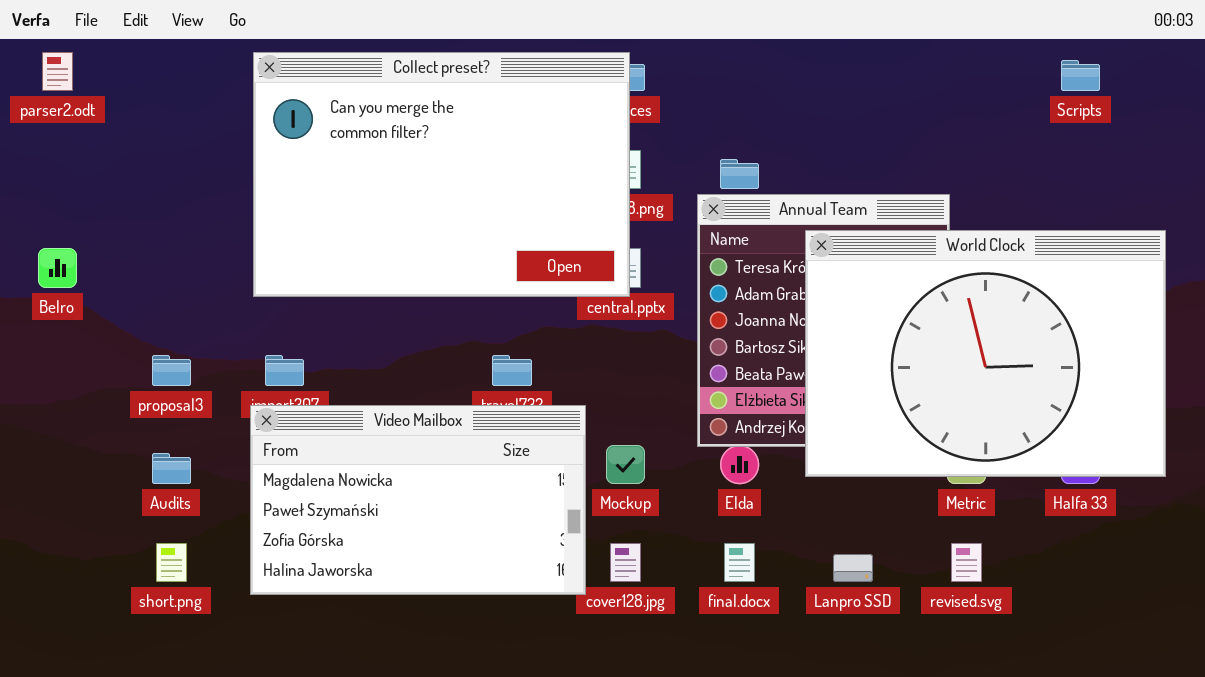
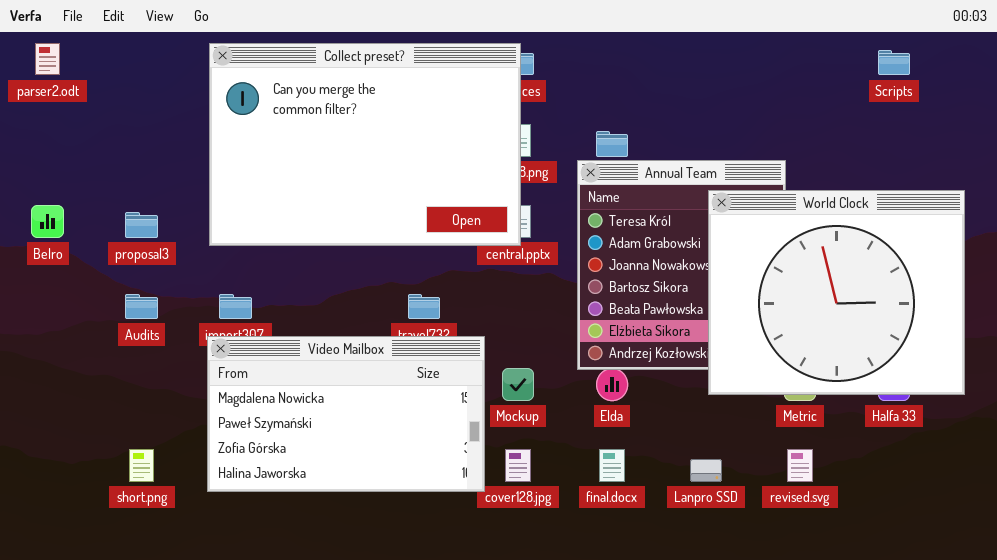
World Clock: [805,230,1166,477] -> [708,190,965,395], resized
proposal3: [152,355,191,386] -> [125,212,158,238], moved
Audits: [152,453,191,484] -> [125,294,158,319], moved

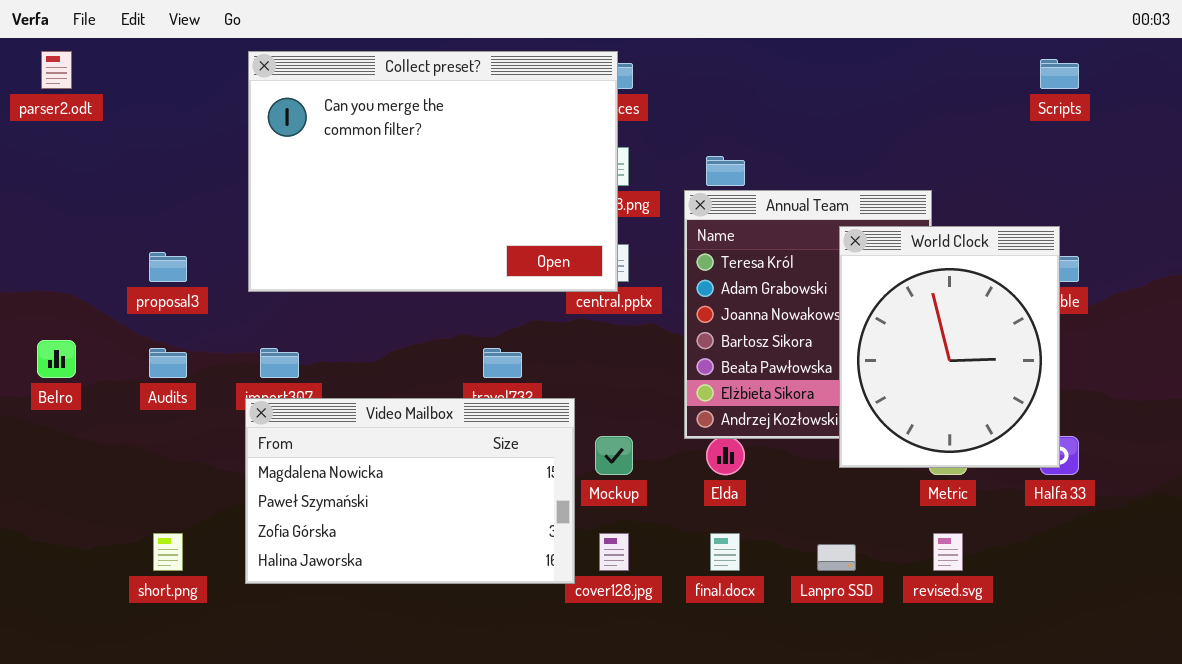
World Clock: [708,190,965,395] -> [839,226,1060,468], resized
Belro: [31,205,64,238] -> [37,340,76,378], moved

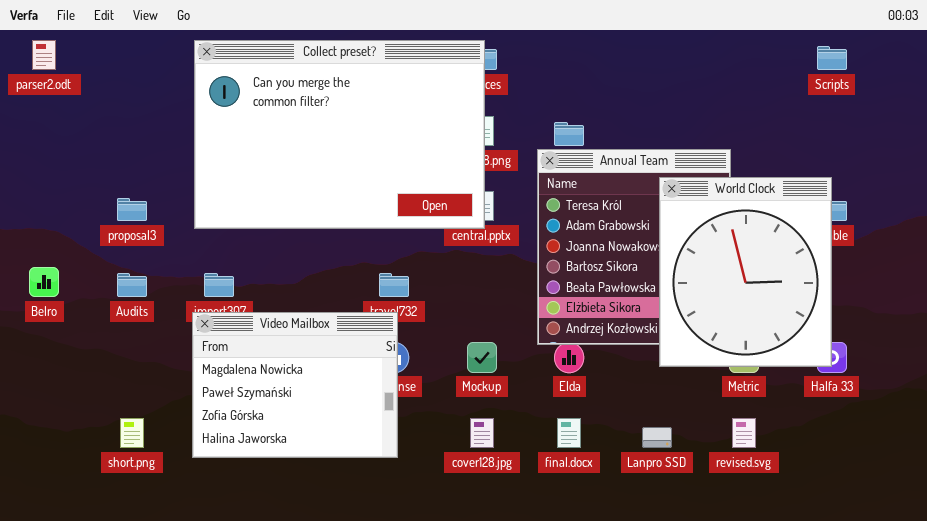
Video Mailbox: [245,398,575,584] -> [192,312,398,458], resized

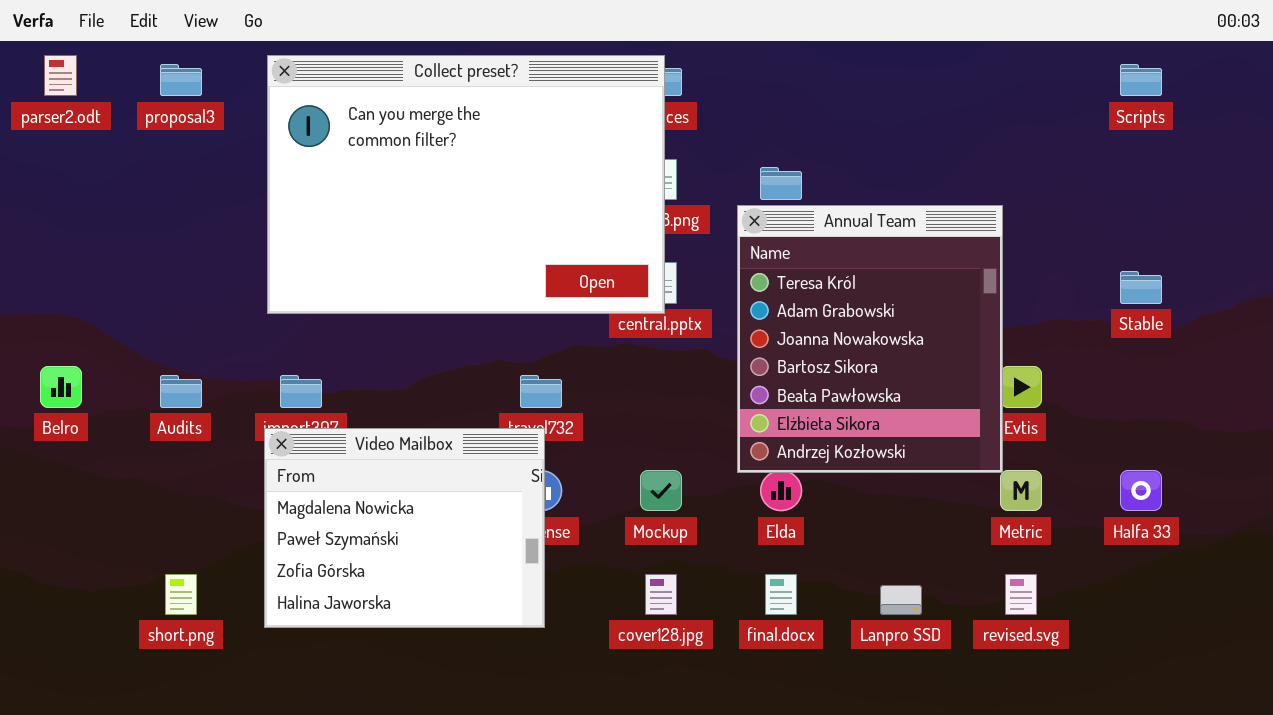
World Clock: [659,177,832,367] -> none, closed
proposal3: [117,198,147,221] -> [160,64,202,96], moved

